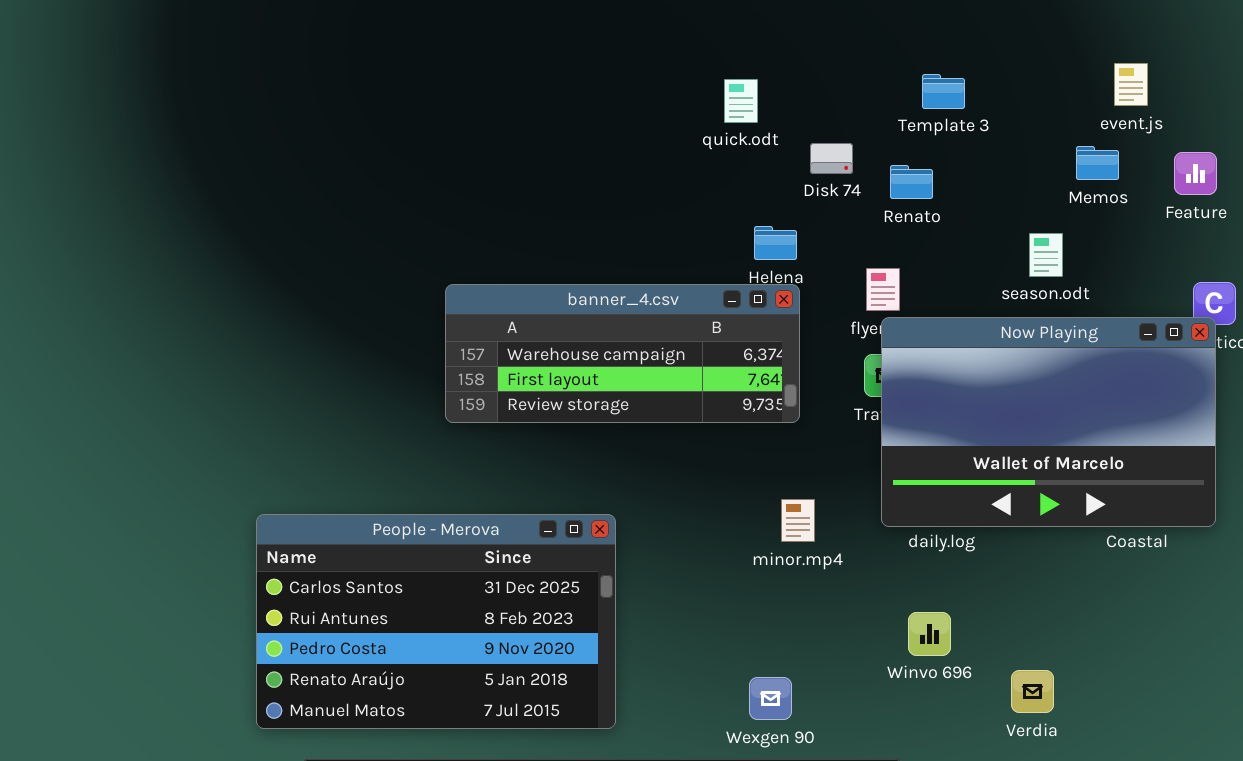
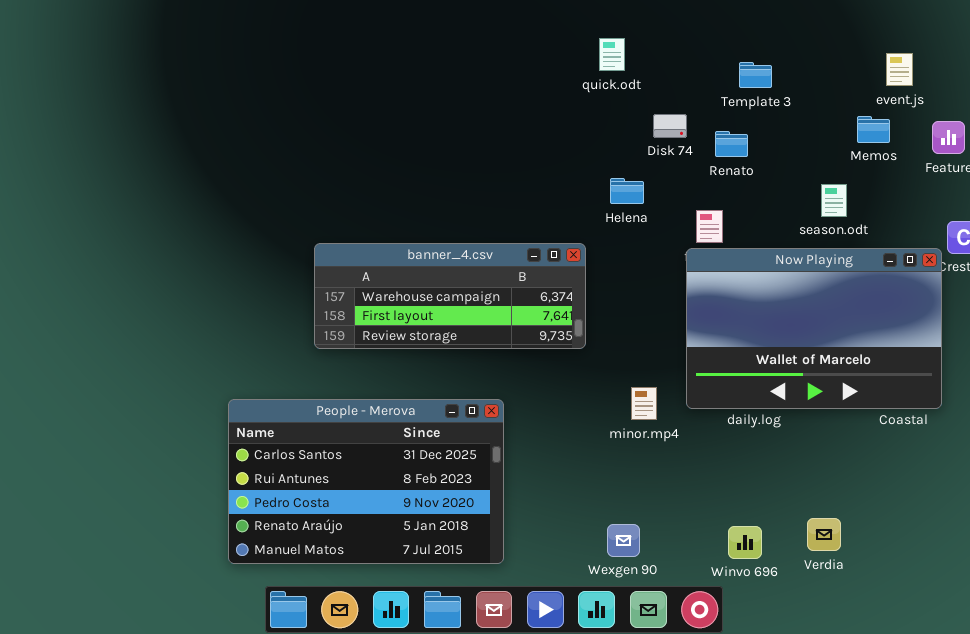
quick.odt: [724,79,758,123] -> [599,38,625,71], moved
banner_4.csv: [445,284,800,423] -> [314,243,586,349], moved
Now Playing: [881,317,1216,527] -> [686,248,942,409], moved
Winvo 696: [908,612,951,656] -> [728,526,762,559], moved

